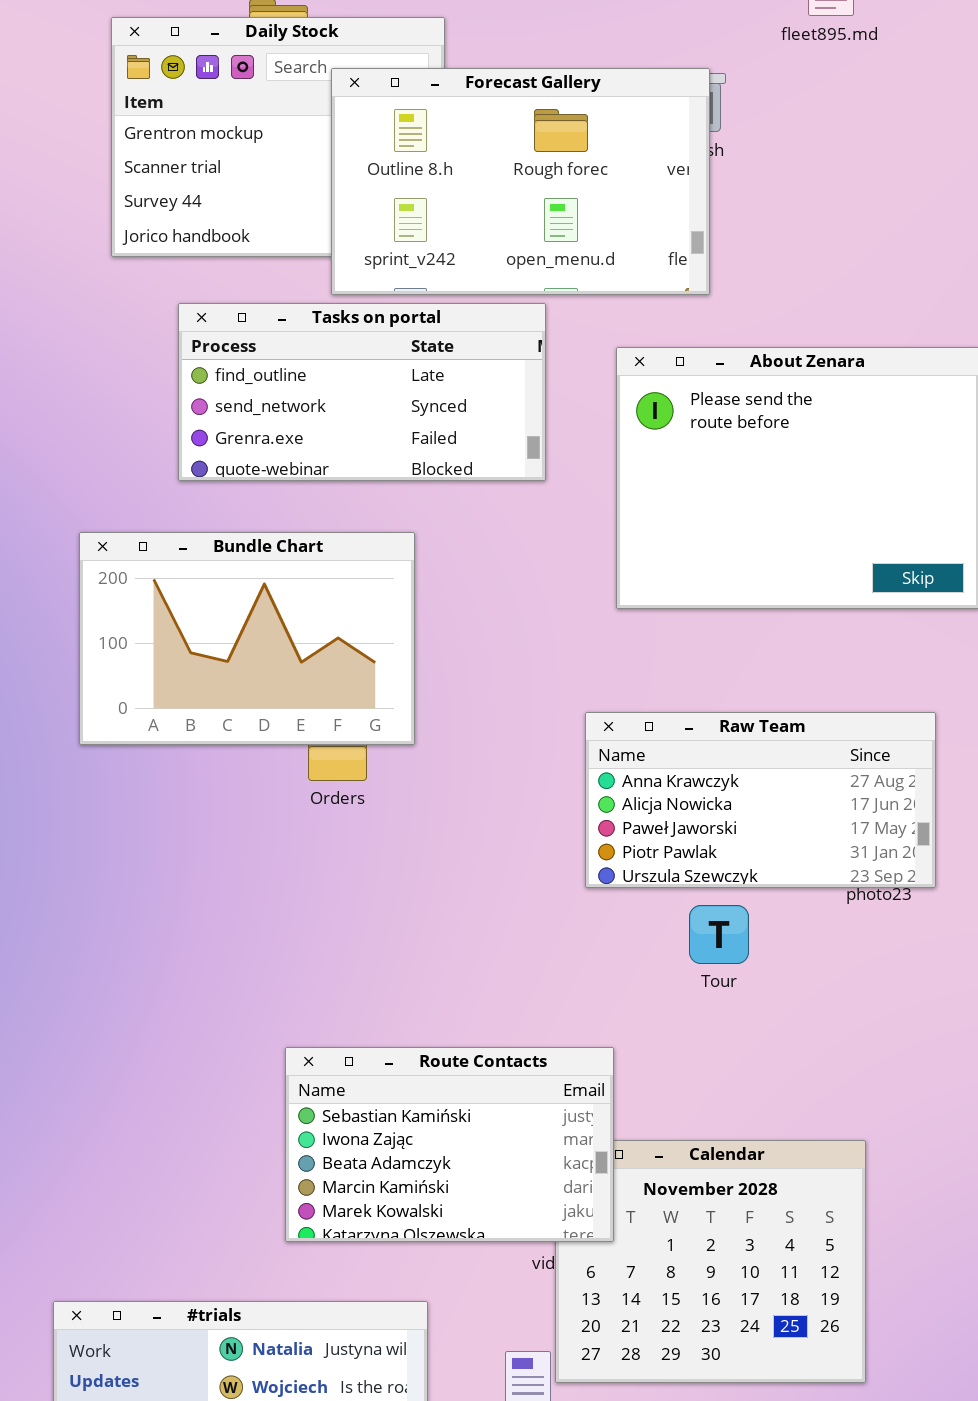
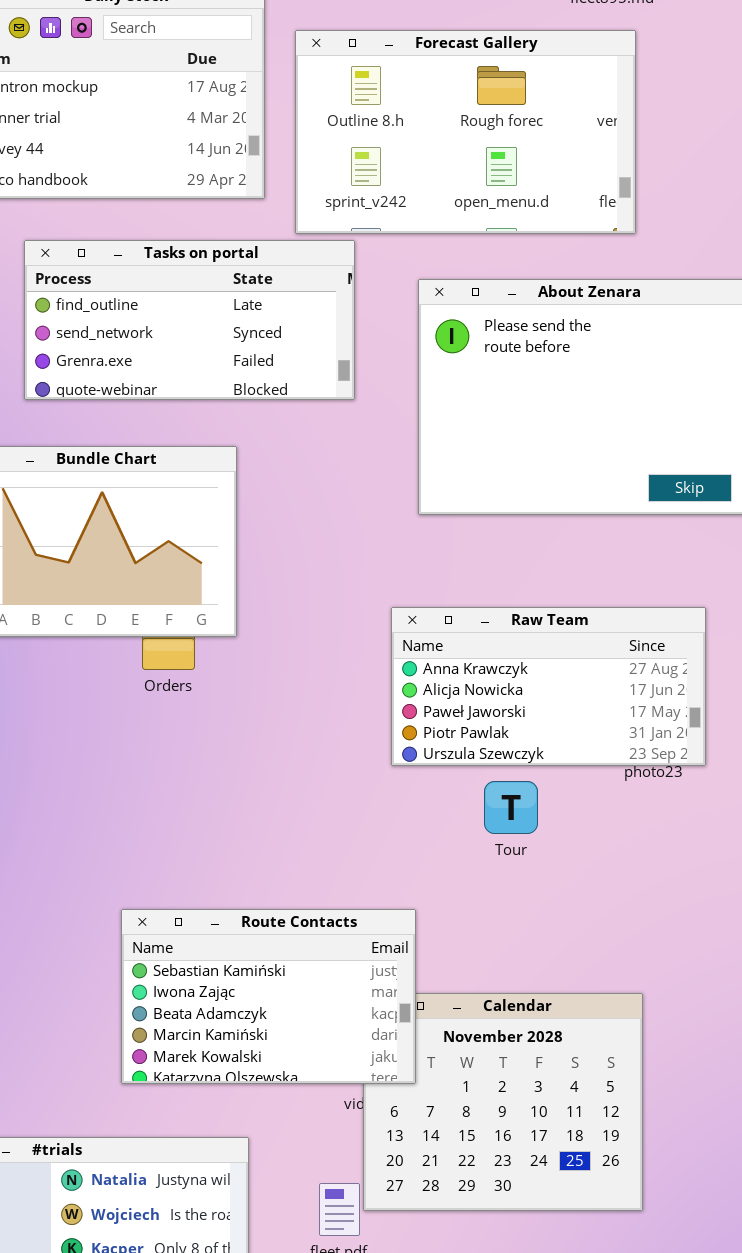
Forecast Gallery: [331,68,710,295] -> [295,30,636,234], moved

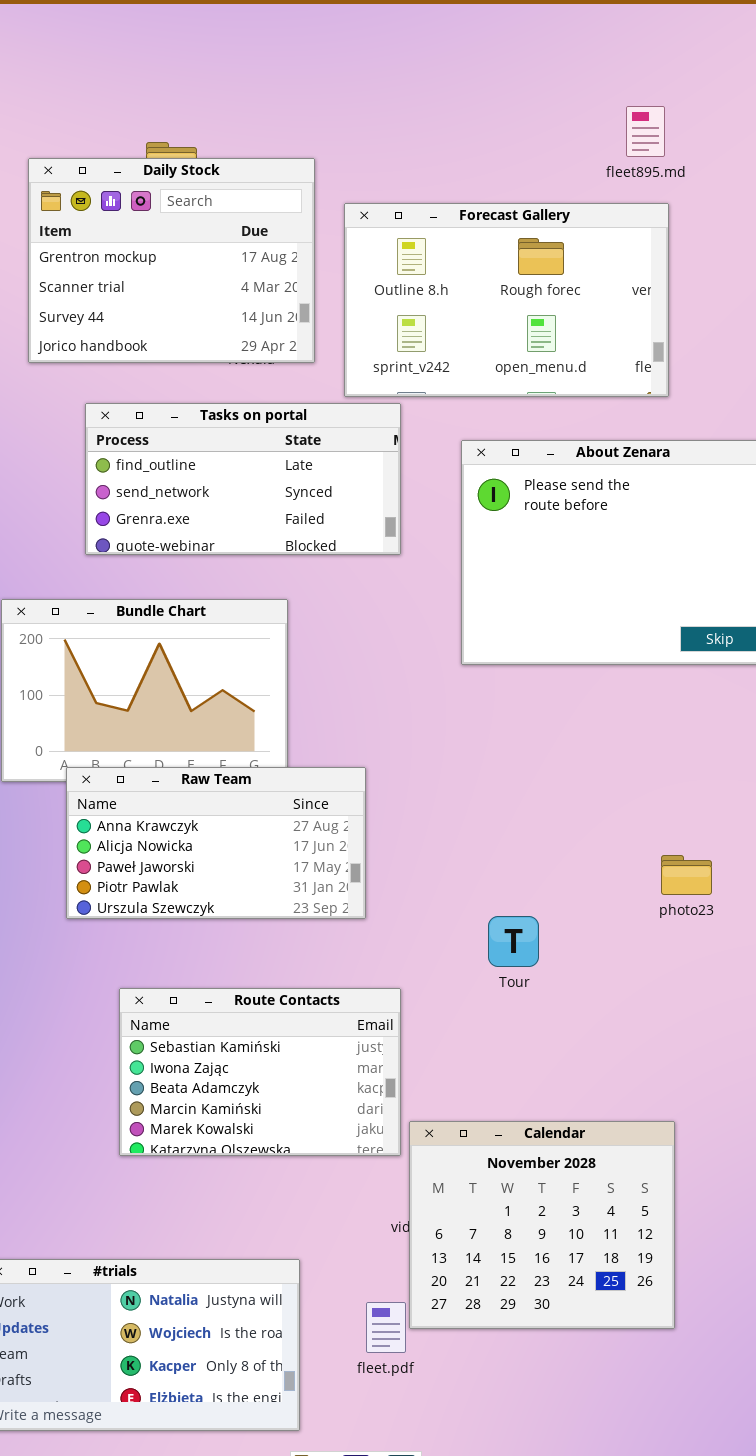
Raw Team: [391,607,706,766] -> [66,767,366,919], moved
Tour: [484,781,538,834] -> [488,916,539,967], moved
Route Contacts: [121,909,416,1084] -> [119,988,401,1156], moved

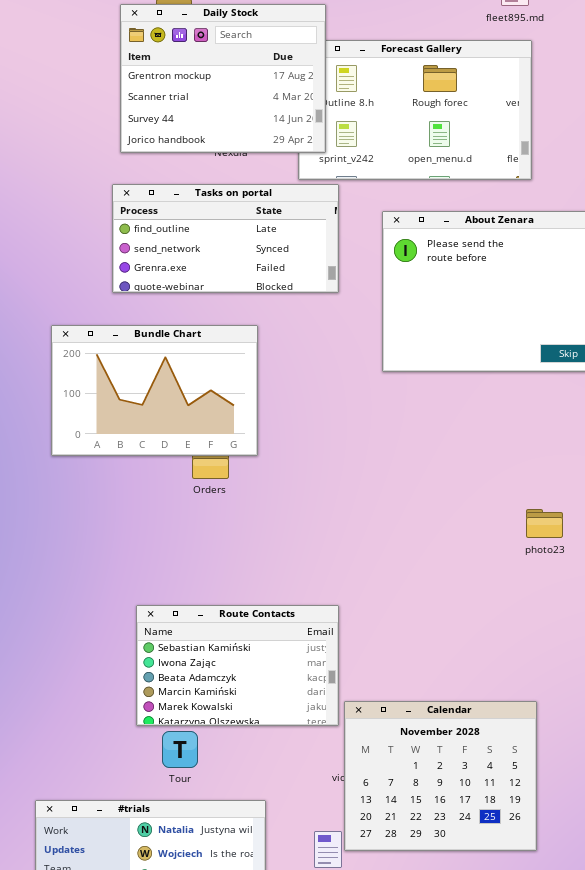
Daily Stock: [28,158,315,363] -> [120,4,326,153], moved
Raw Team: [66,767,366,919] -> none, closed
Tour: [488,916,539,967] -> [162,731,198,768], moved

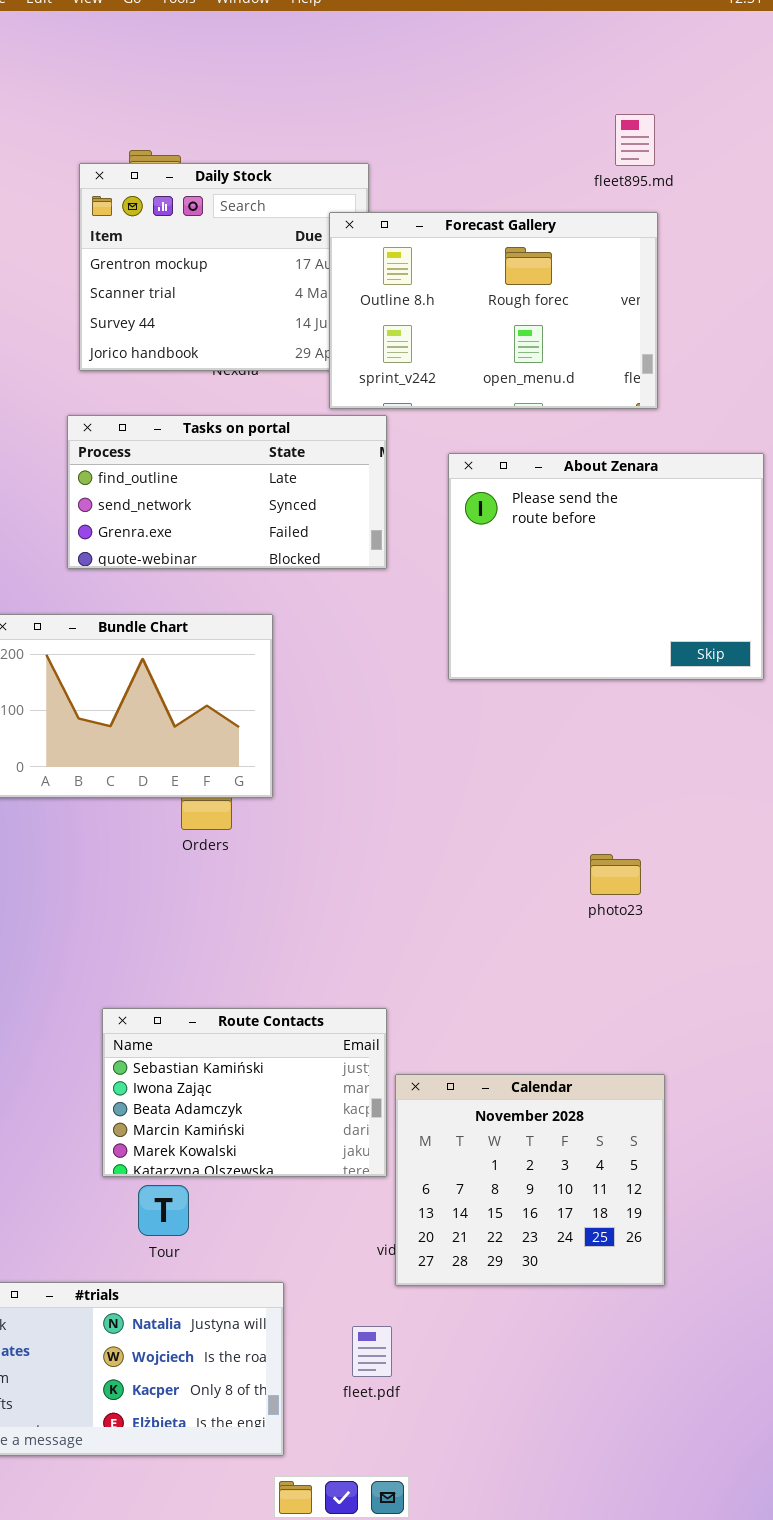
Forecast Gallery: [298,40,532,180] -> [329,212,658,409], raised
photo23: [526,509,563,538] -> [590,854,641,895], moved
Calendar: [344,701,537,851] -> [395,1074,665,1286], moved

